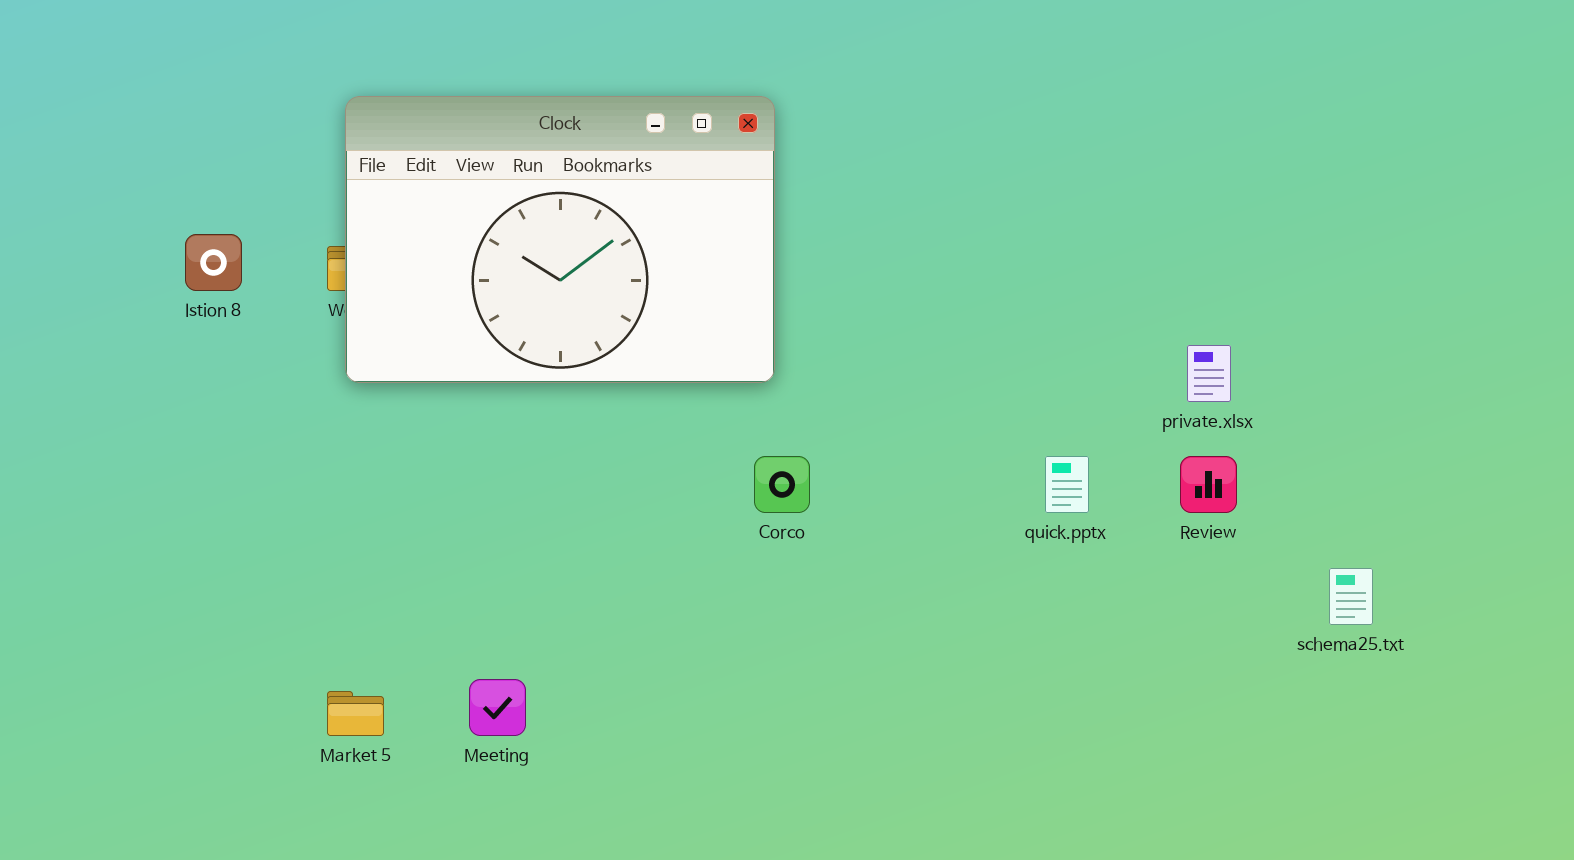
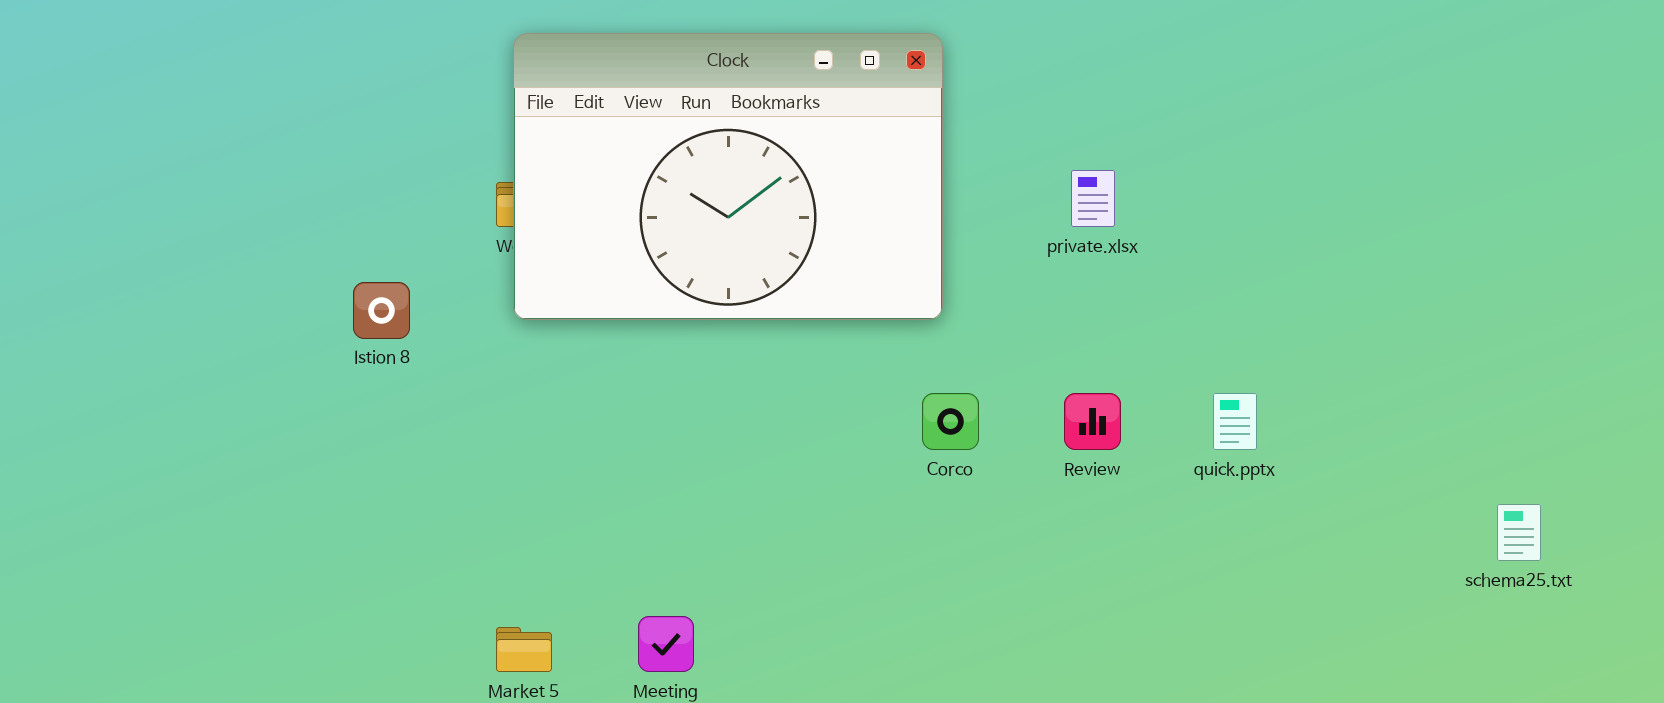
Istion 8: [185,234,242,291] -> [353,282,410,339], moved
private.xlsx: [1187,345,1231,402] -> [1071,170,1115,227], moved
Review: [1180,456,1237,513] -> [1064,393,1121,450], moved

